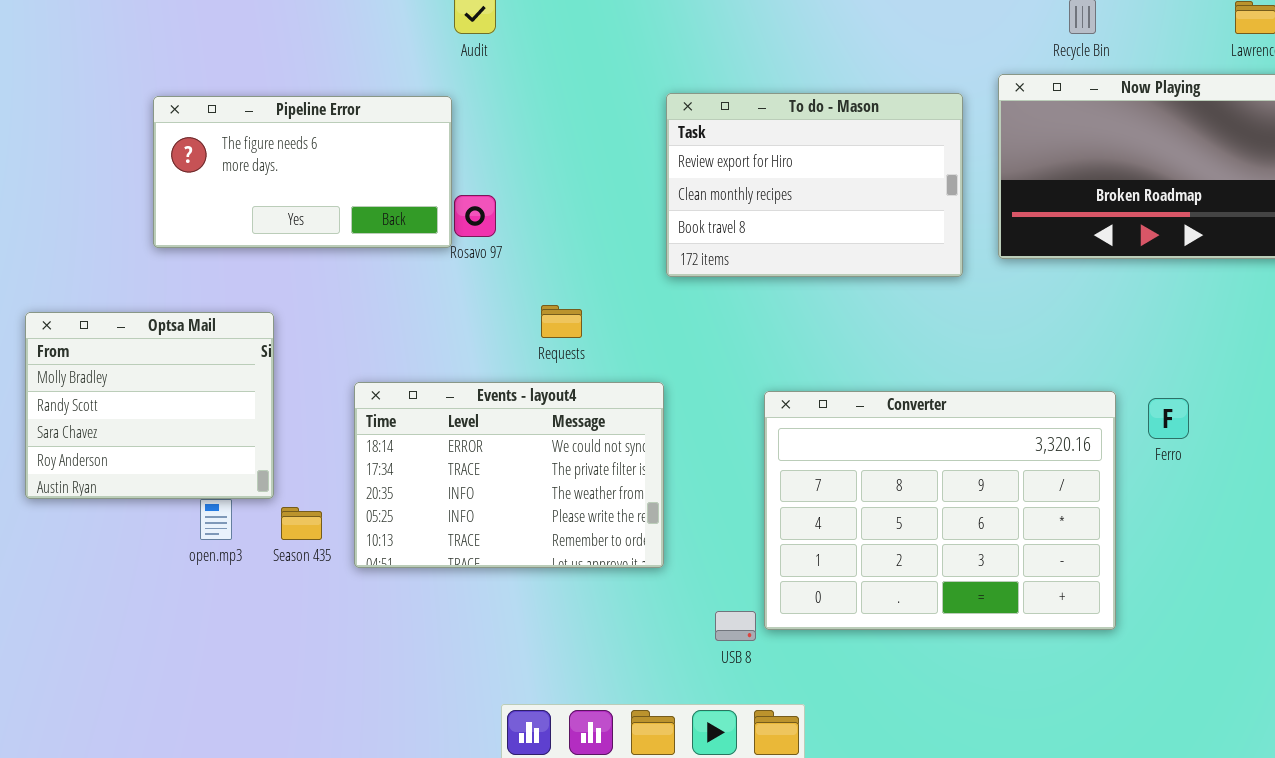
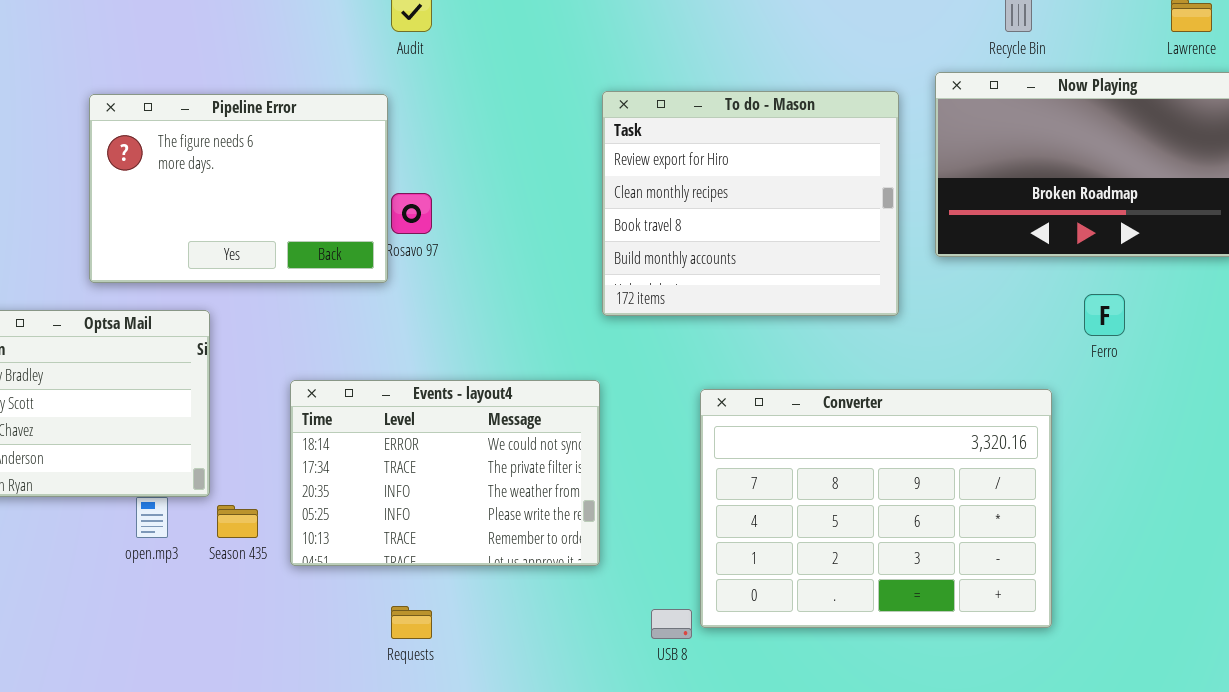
To do - Mason: [666,93,963,277] -> [602,91,899,316], resized
Pipeline Error: [153,96,452,248] -> [89,94,388,283], resized
Requests: [541,305,582,338] -> [391,606,432,639], moved
Ferro: [1148,398,1189,439] -> [1084,294,1125,336], moved

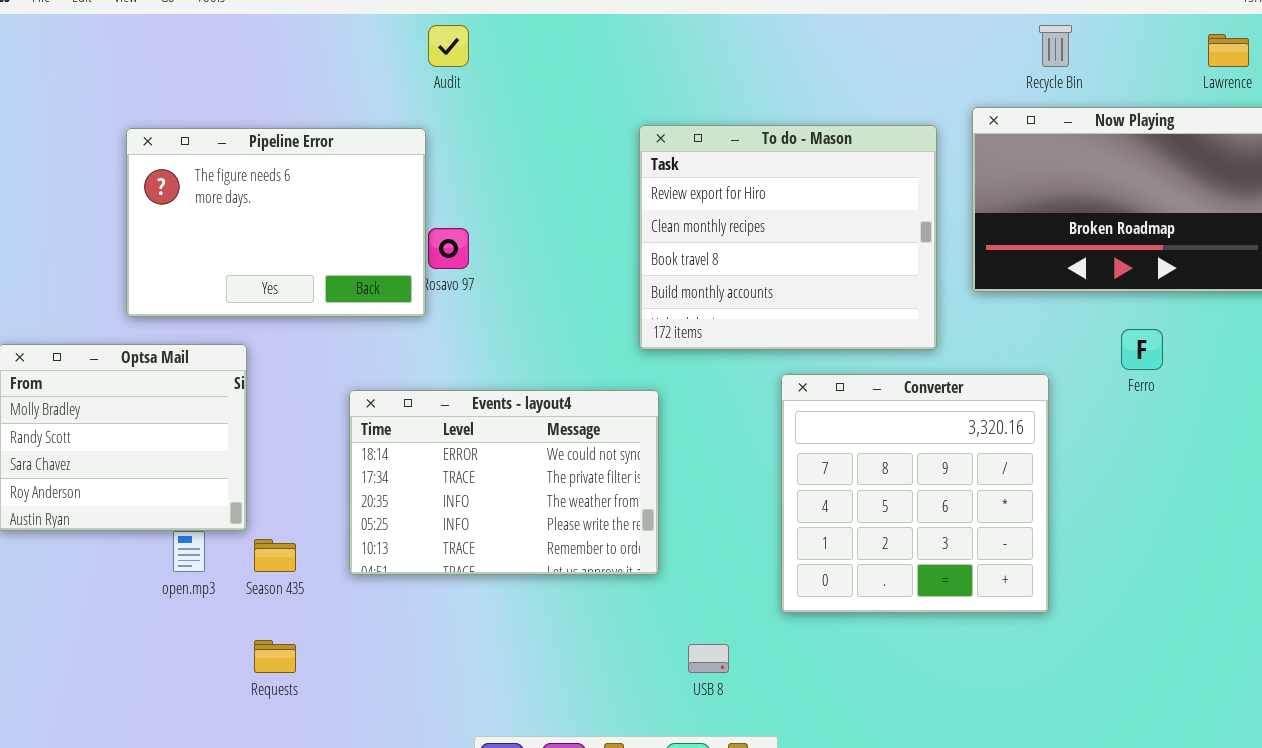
Events - layout4: [290,380,600,566] -> [349,390,659,575], moved
Converter: [700,389,1052,628] -> [781,374,1049,613], moved, resized
Requests: [391,606,432,639] -> [254,640,296,673], moved

